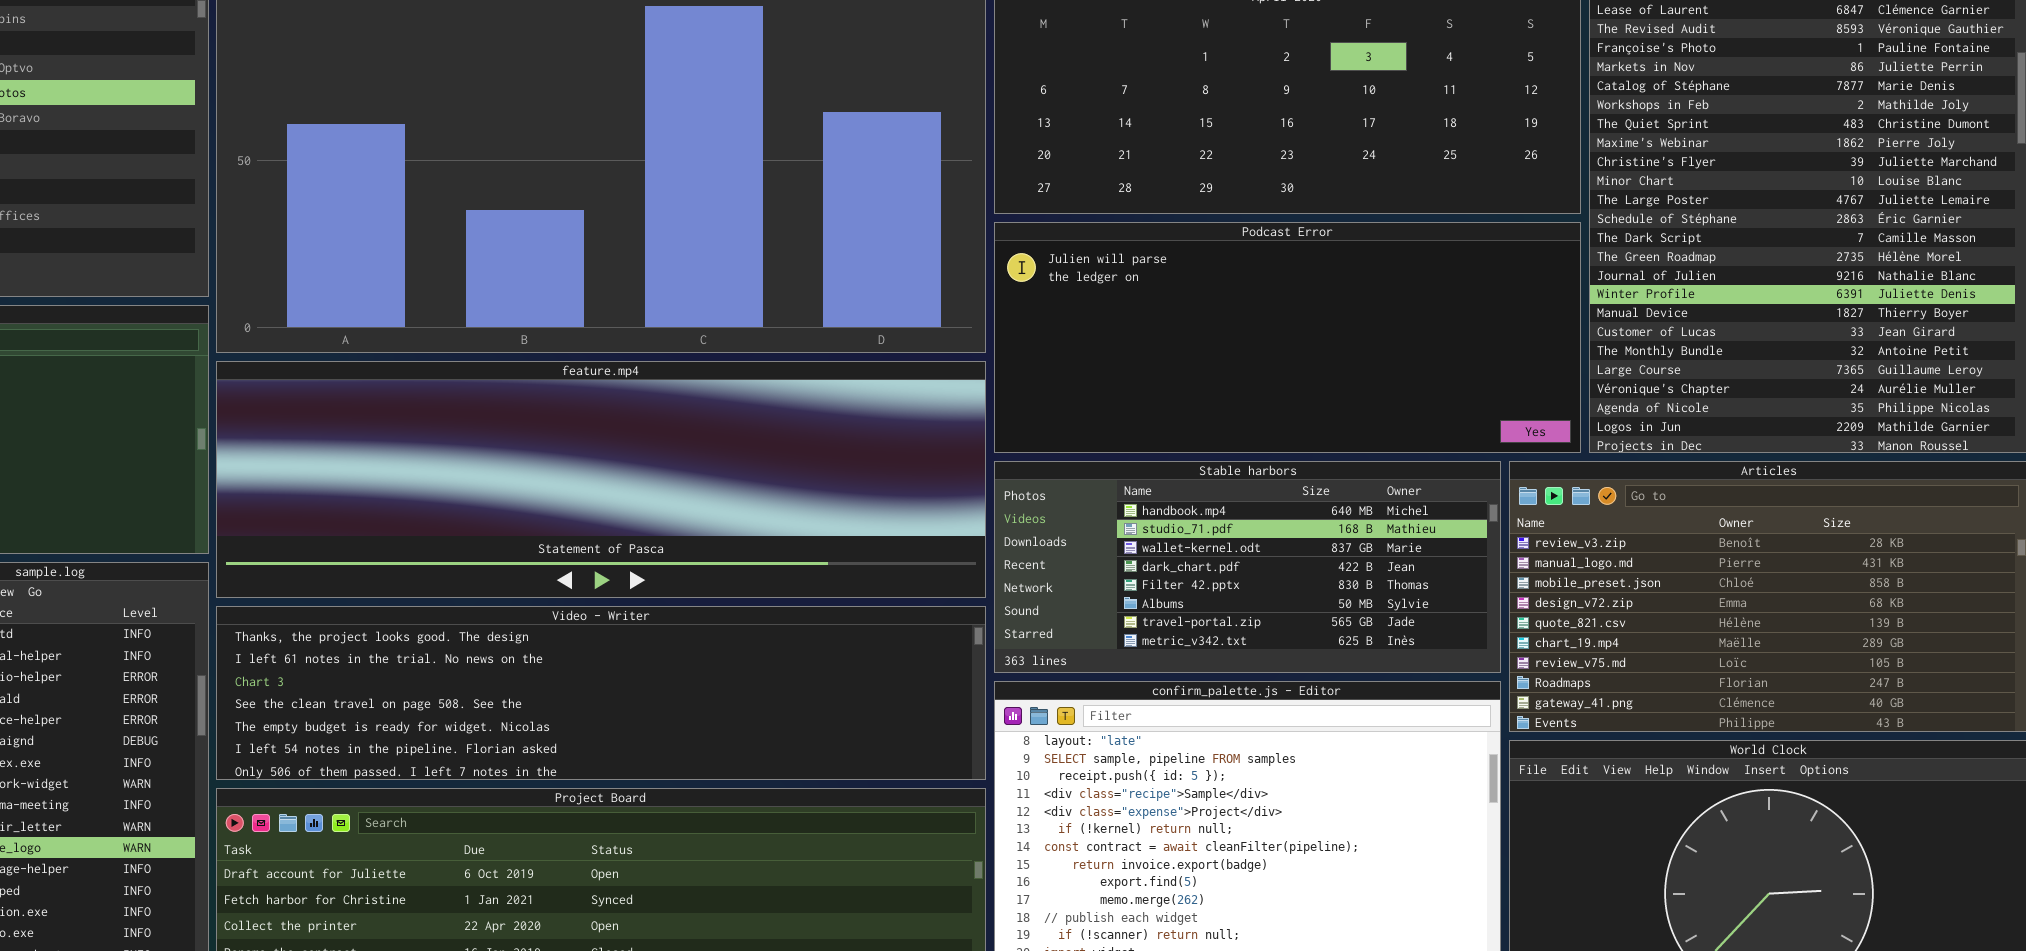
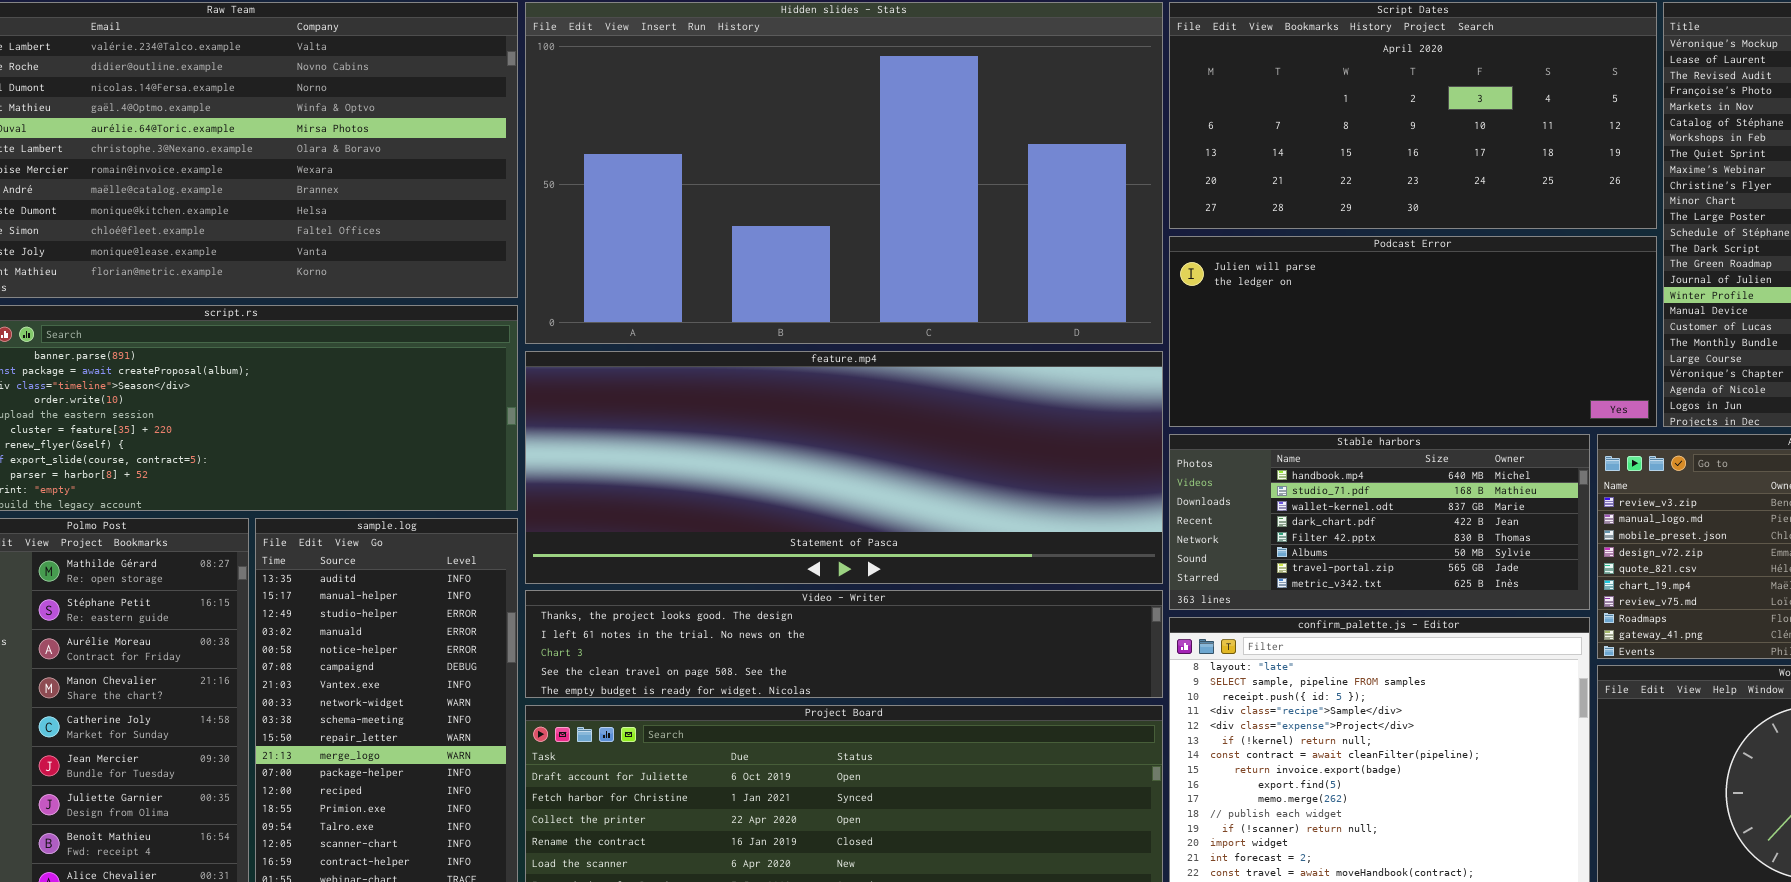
feature.mp4: [216,361,986,598] -> [525,351,1163,584], resized
Video - Writer: [216,606,986,780] -> [525,590,1163,698], resized

